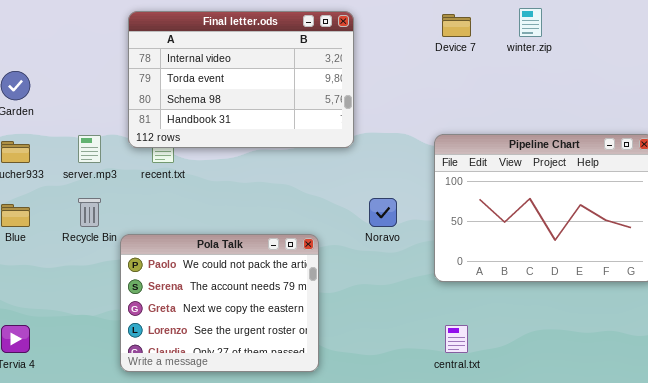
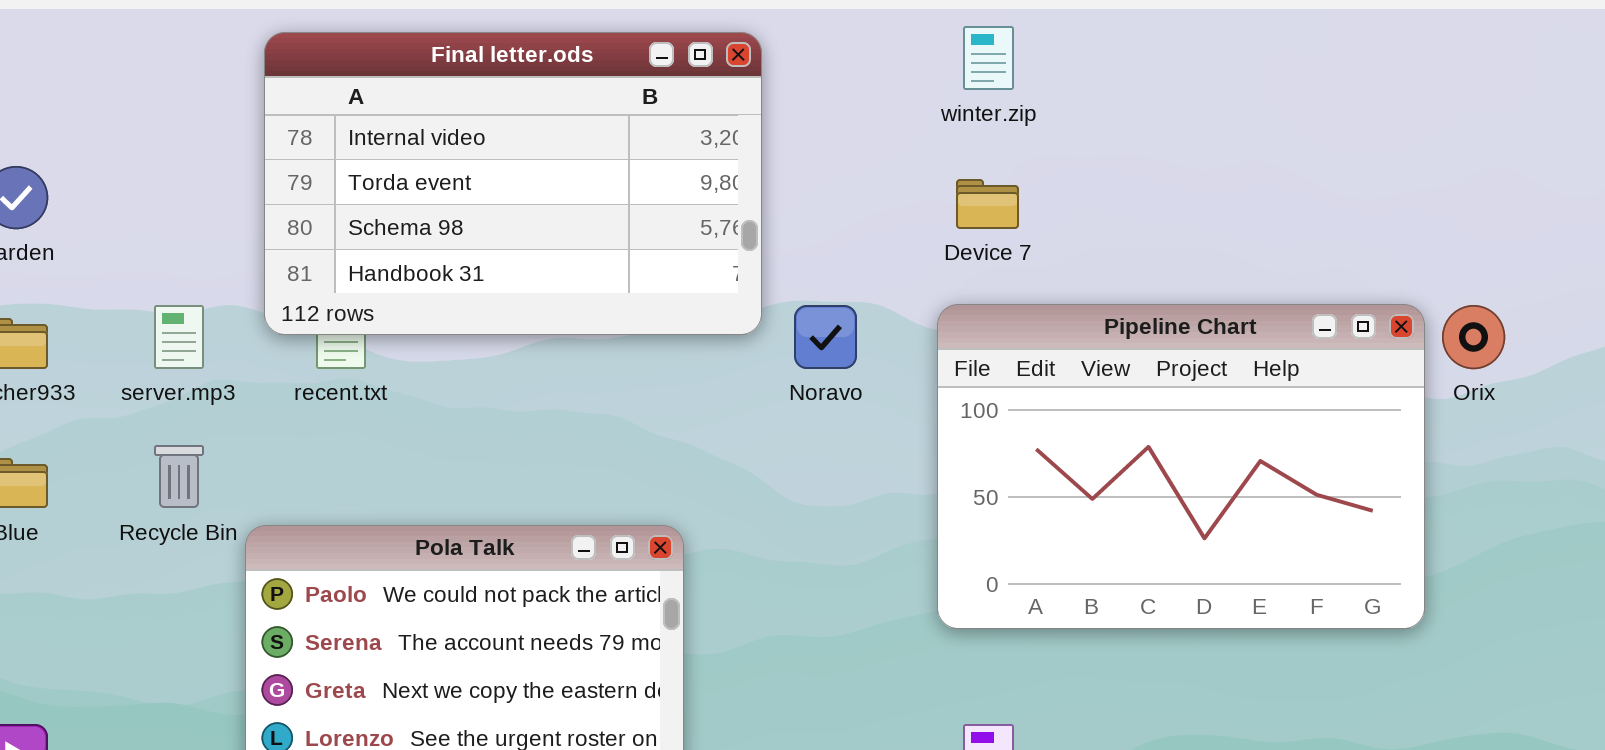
winter.zip: [519,8,542,37] -> [963,26,1014,90], moved
Device 7: [442,14,471,37] -> [956,179,1019,229], moved
Noravo: [369,198,397,227] -> [794,305,857,369], moved

